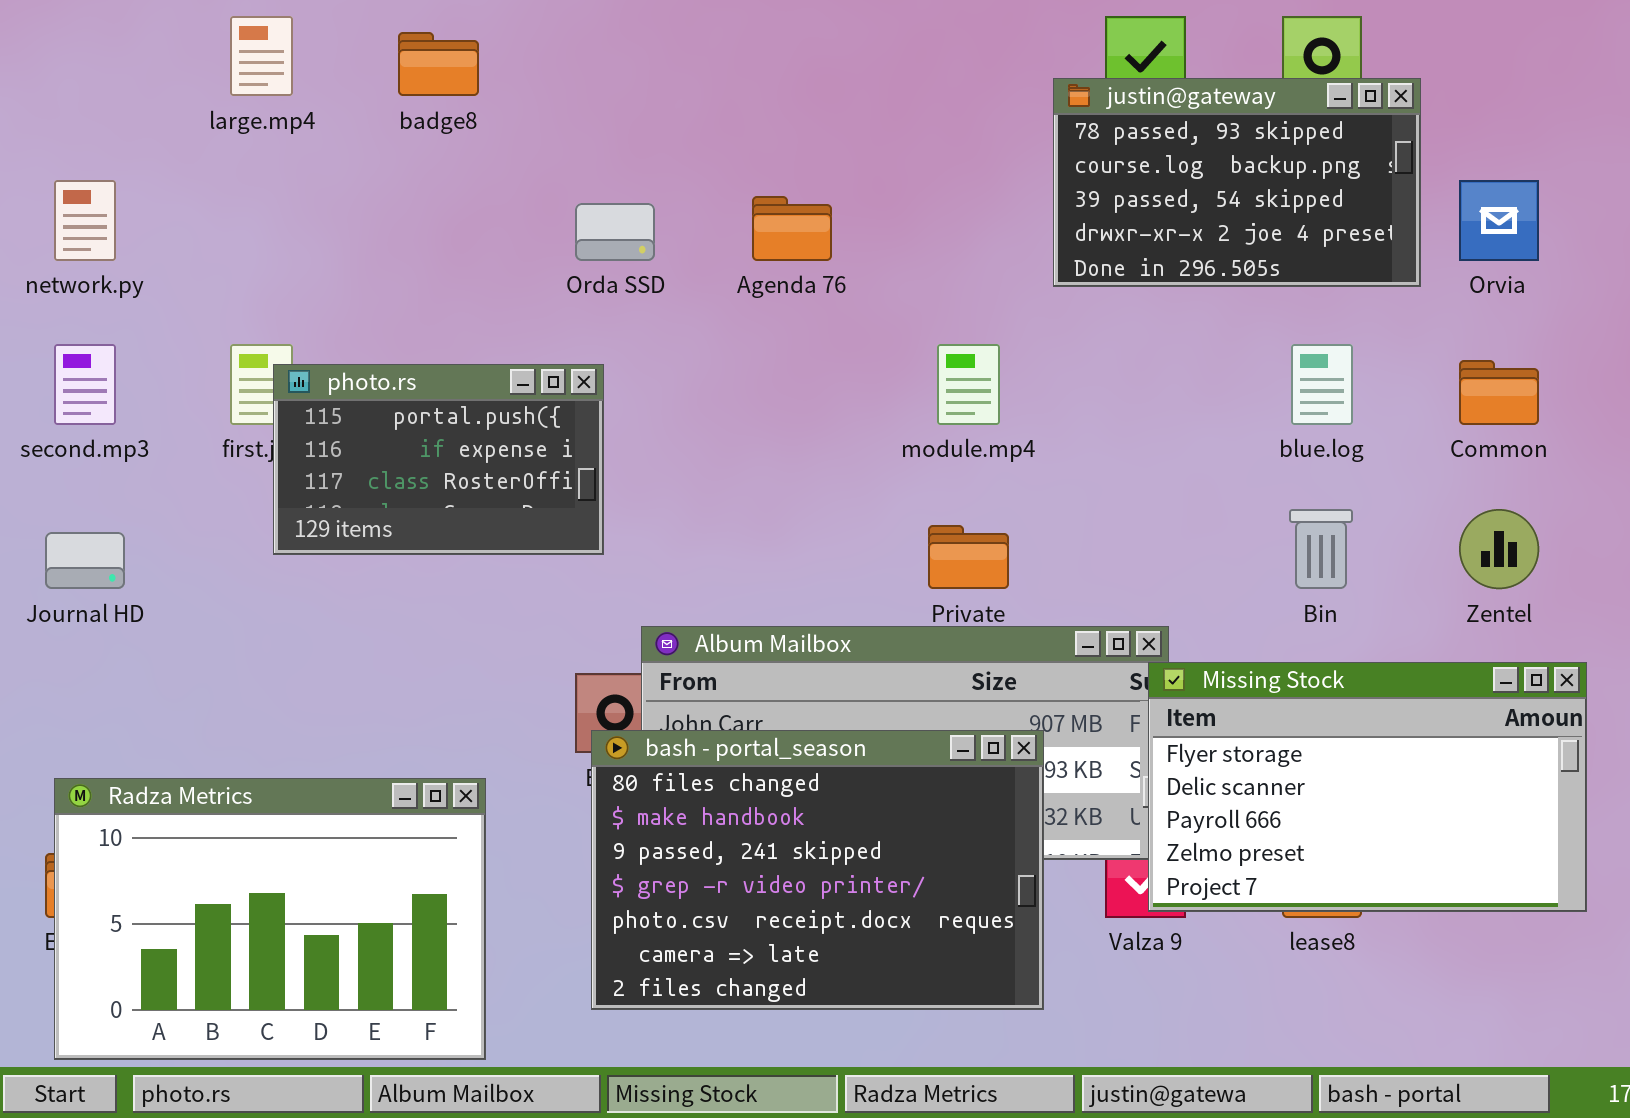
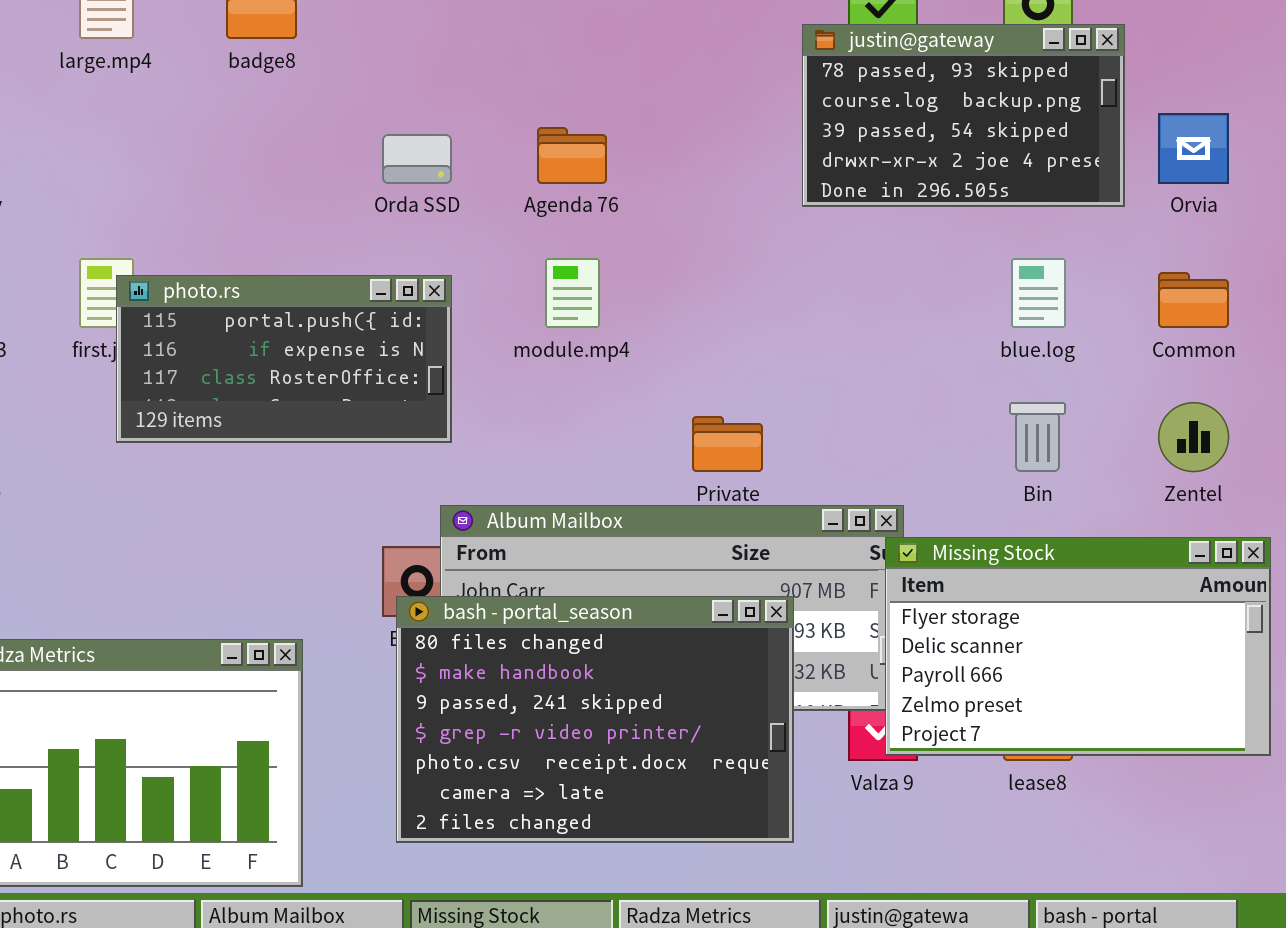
module.mp4: [937,344,1000,425] -> [545,258,600,328], moved
photo.rs: [273,364,604,555] -> [116,275,452,443], resized

